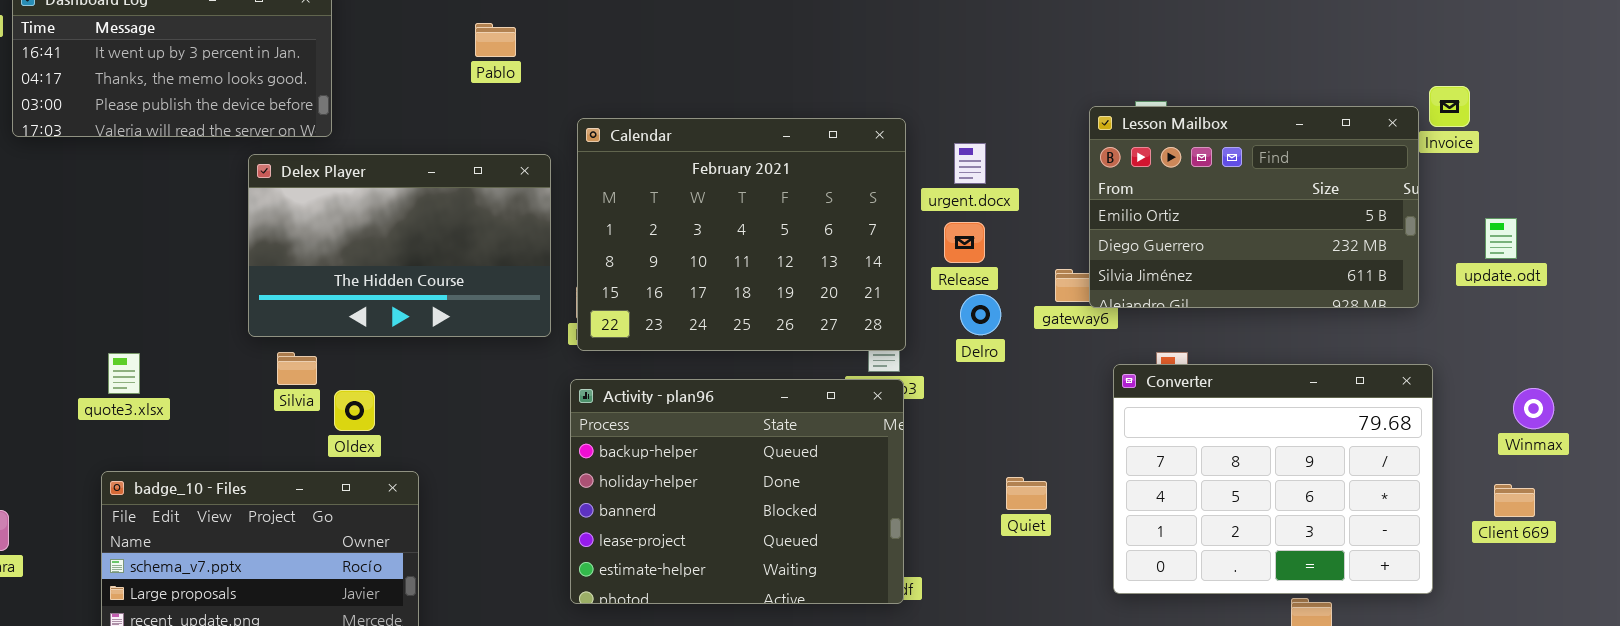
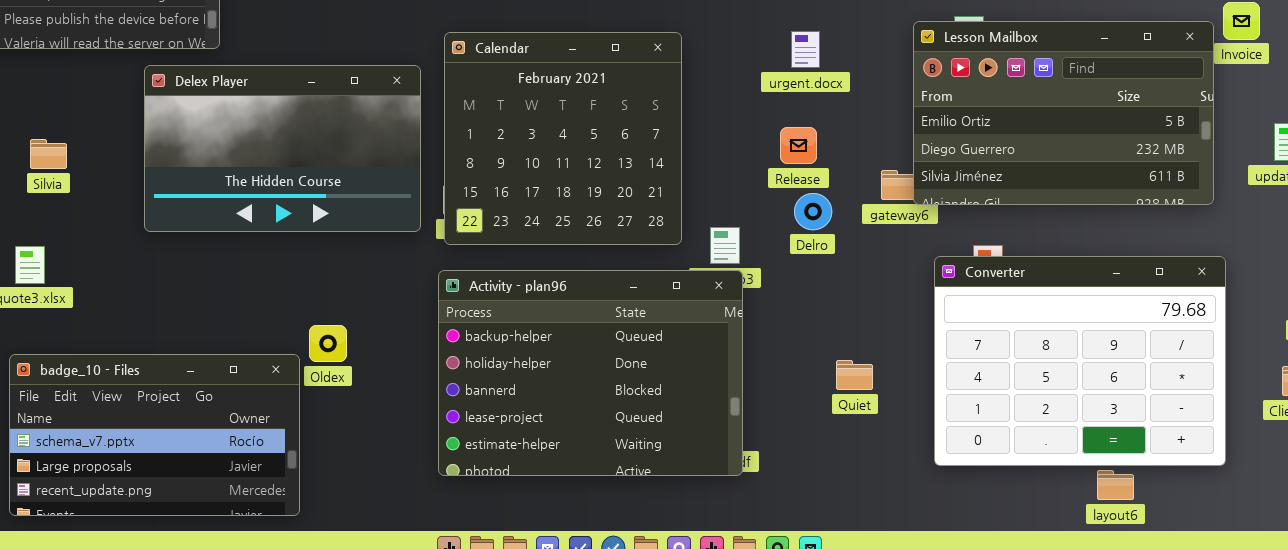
Calendar: [577,118,906,351] -> [444,32,682,245], resized
urgent.docx: [954,143,986,184] -> [791,31,820,68], moved
Silvia: [277,352,317,385] -> [30,139,67,169], moved
Oldex: [334,390,375,431] -> [309,325,347,362], moved

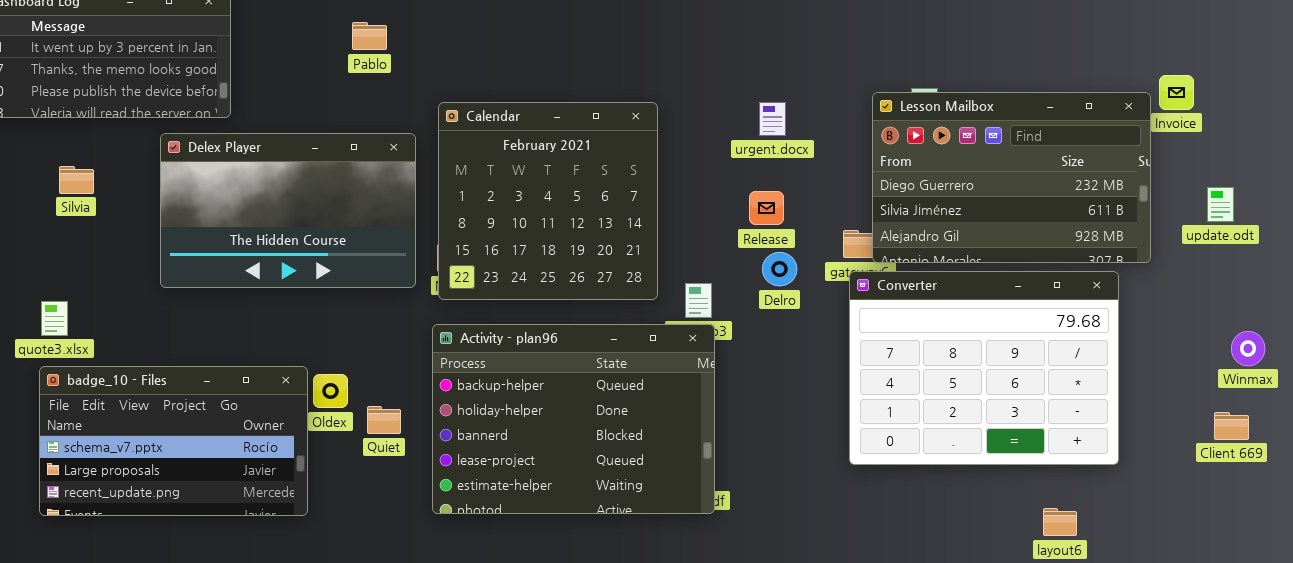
Lesson Mailbox: [913,21,1214,205] -> [872,92,1151,263], scrolled down 1 row
Silvia: [30,139,67,169] -> [59,166,94,194], moved
Converter: [934,256,1226,466] -> [849,271,1119,465], moved
badge_10 - Files: [9,354,300,516] -> [39,366,308,516], moved
Quiet: [836,360,873,390] -> [367,406,401,434], moved

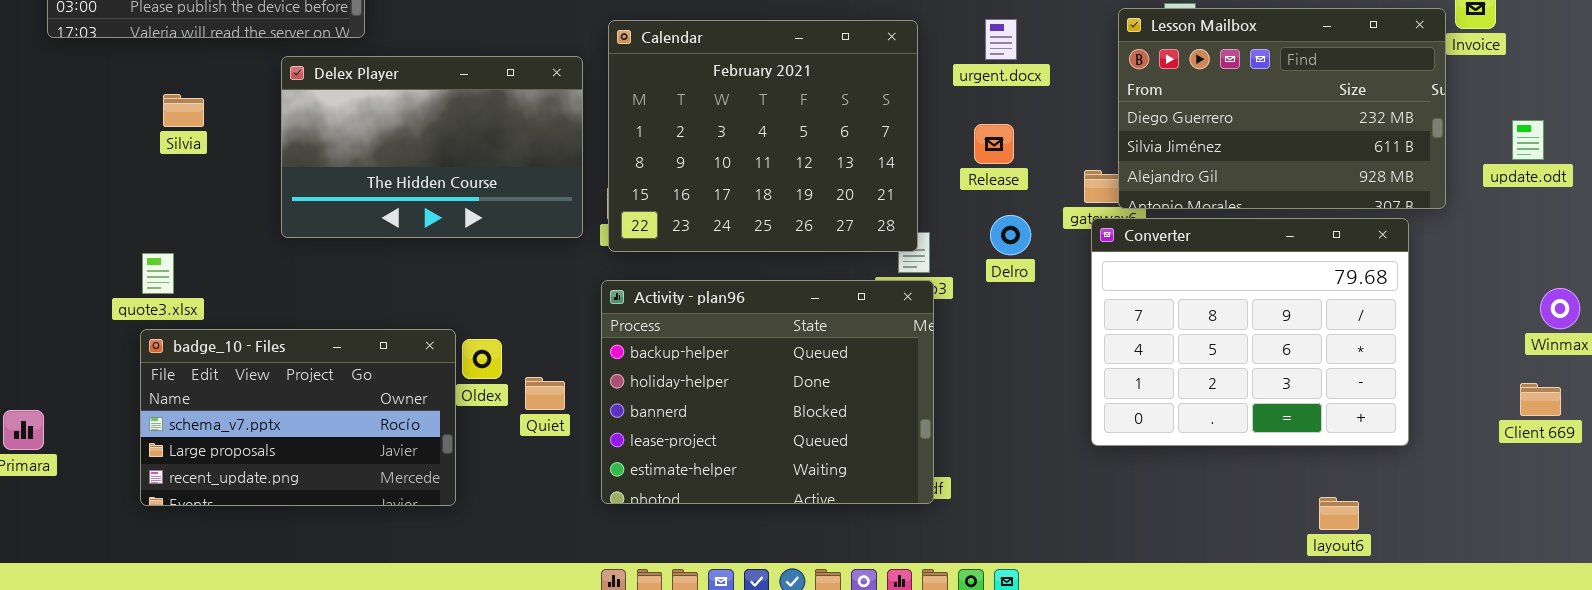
Calendar: [438,102,658,300] -> [608,20,918,252], resized
Delro: [762,252,797,286] -> [990,215,1031,255], moved

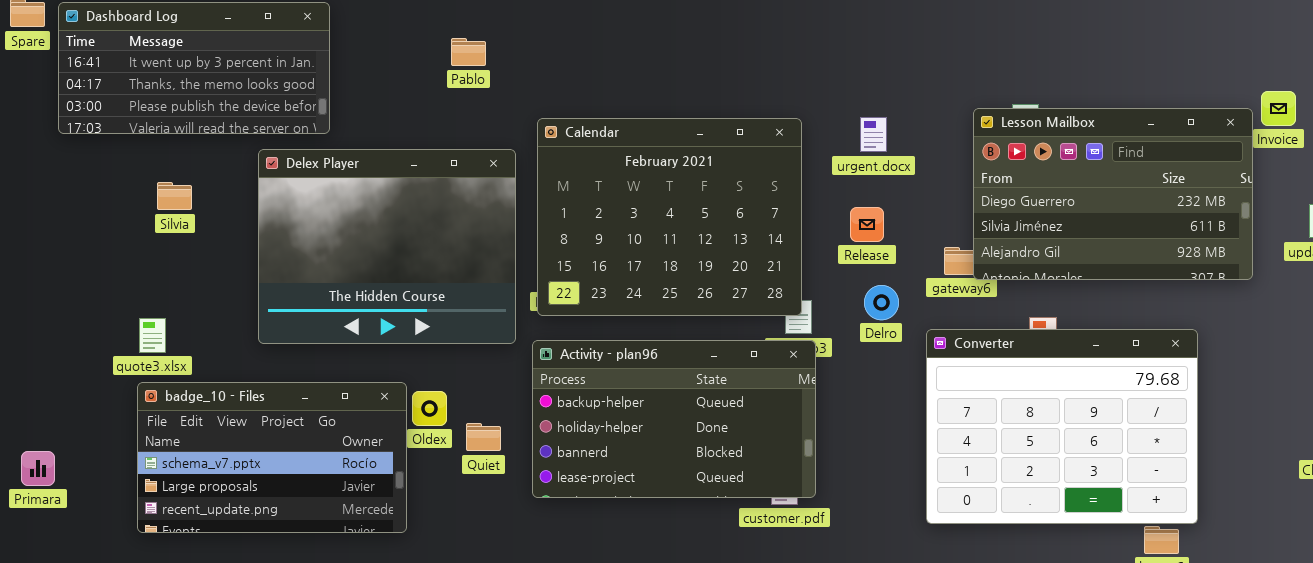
Delex Player: [281,56,583,238] -> [258,149,516,344], resized
Converter: [1091,218,1409,446] -> [926,329,1198,524], moved
Activity - plan96: [601,280,934,504] -> [532,340,816,498], resized

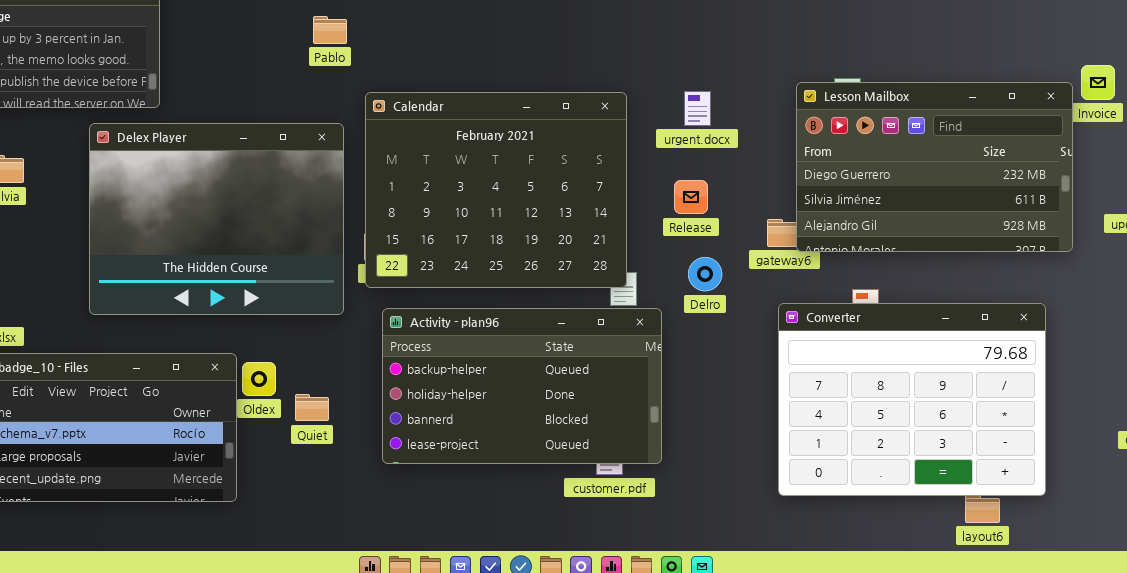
Pablo: [451,38,486,66] -> [313,16,347,44], moved
Converter: [926,329,1198,524] -> [778,303,1046,496], moved
Activity - plan96: [532,340,816,498] -> [382,308,662,464], moved

